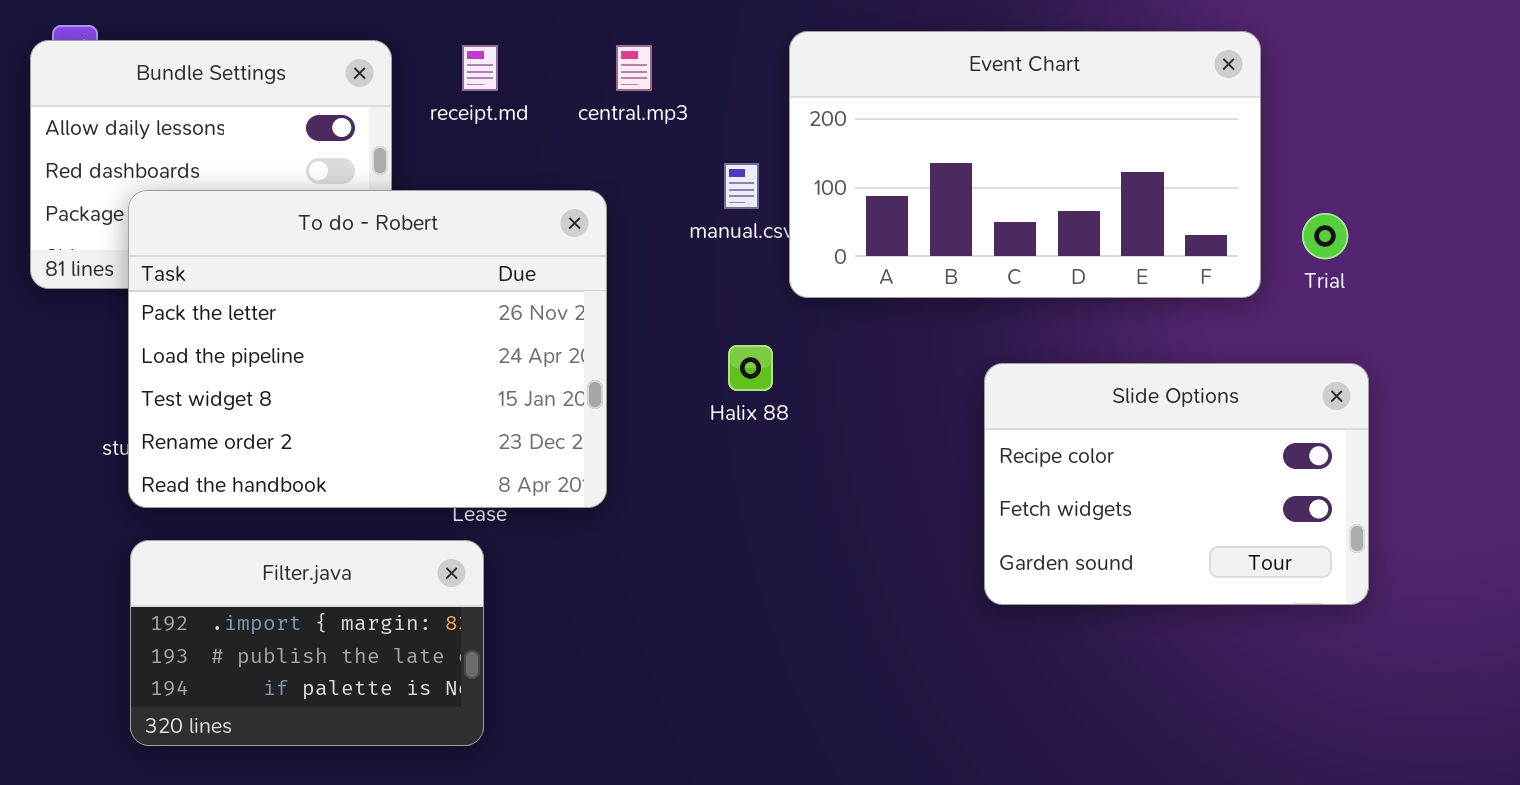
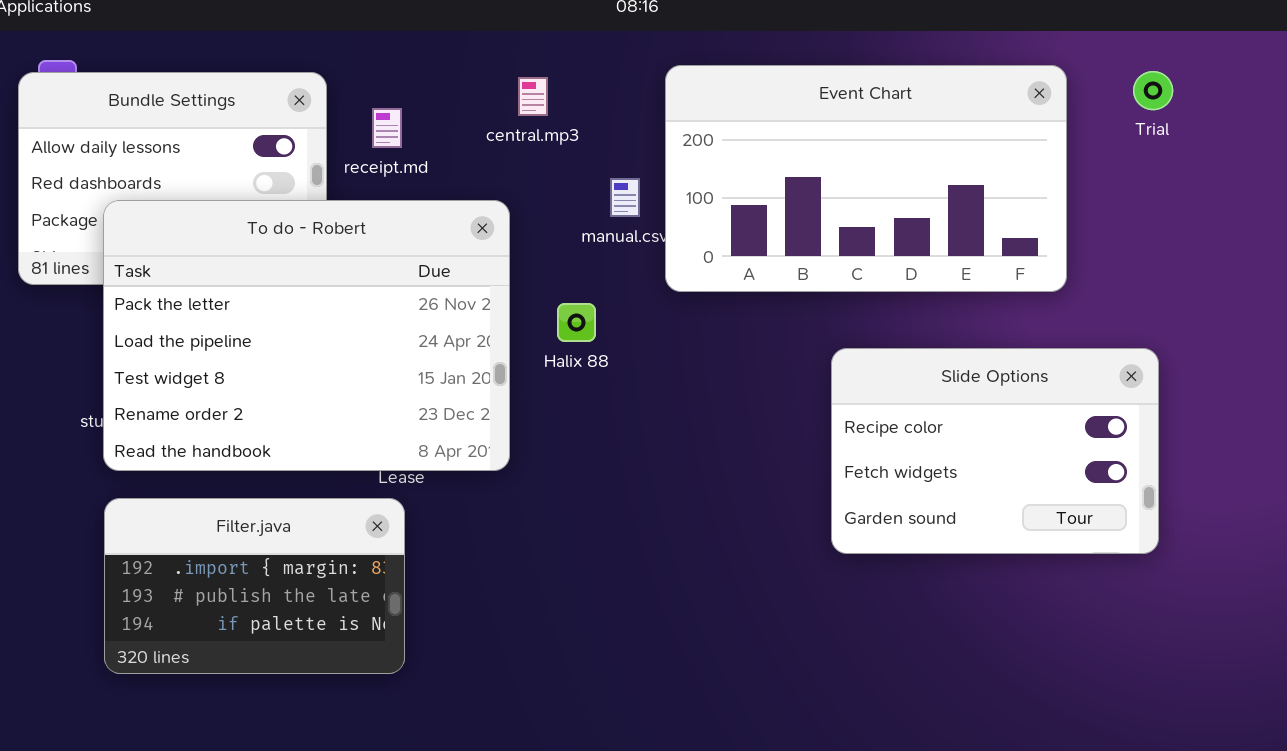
receipt.md: [462,45,498,91] -> [372,108,402,148], moved
Trial: [1302,213,1348,259] -> [1133,71,1173,110], moved
Halix 88: [728,345,773,391] -> [557,303,596,342], moved

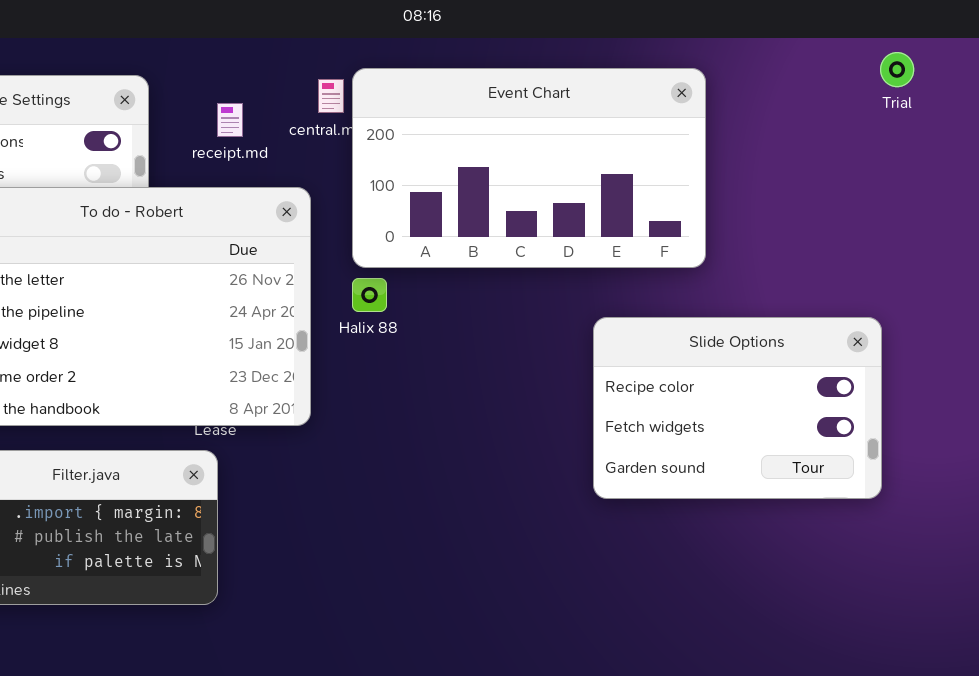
Event Chart: [665,65,1067,292] -> [352,68,706,268], moved
Trial: [1133,71,1173,110] -> [880,52,914,87], moved
receipt.md: [372,108,402,148] -> [217,103,243,137], moved

